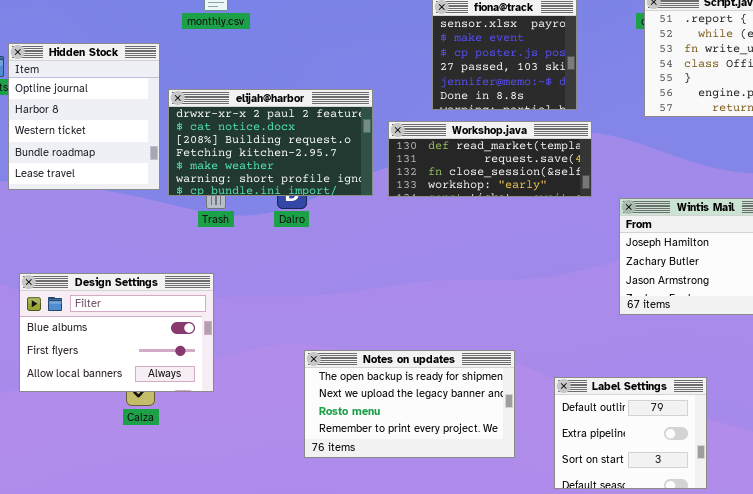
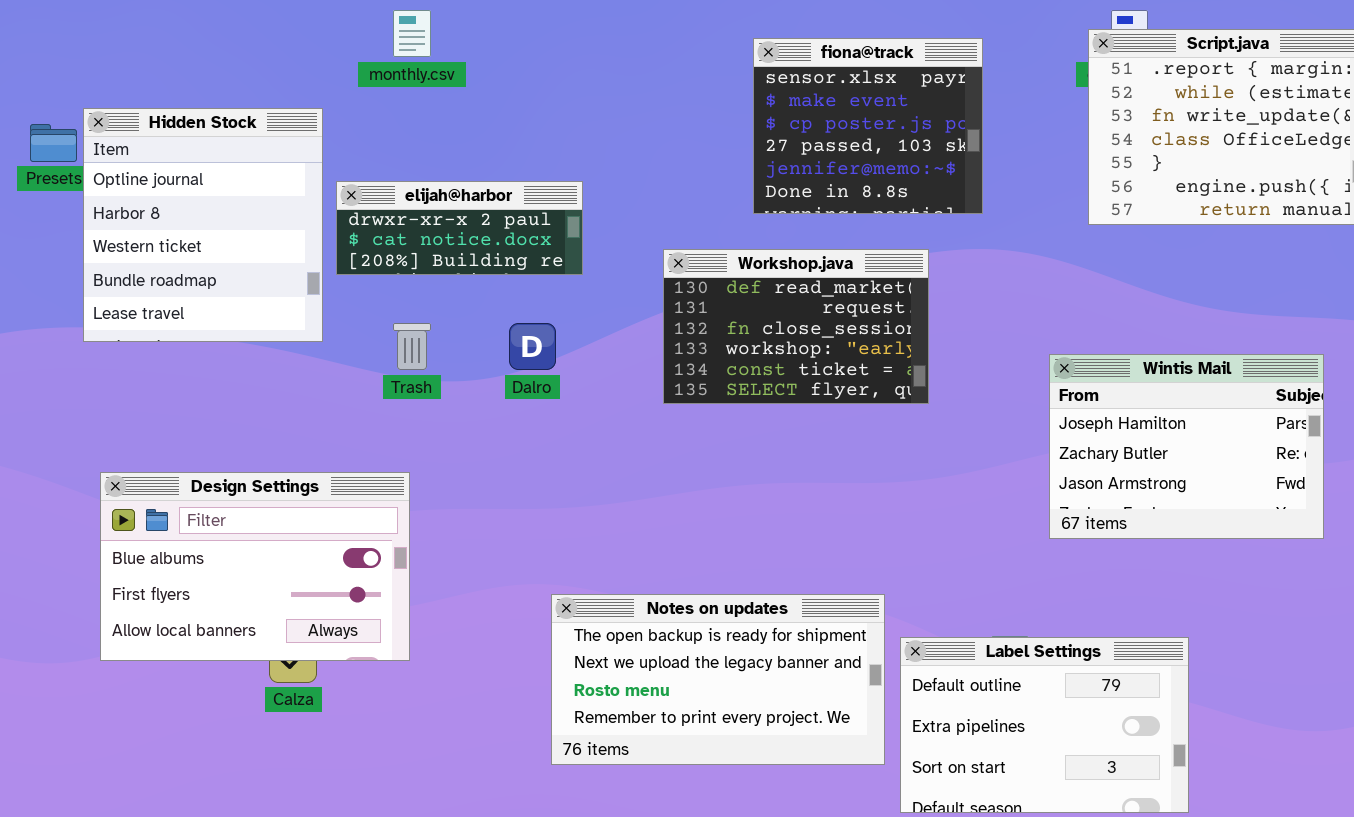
elijah@harbor: [168,89,373,196] -> [336,181,583,275], resized
Workshop.java: [388,121,592,197] -> [663,249,929,404], moved, resized
Label Settings: [554,377,707,489] -> [900,637,1189,813], resized

